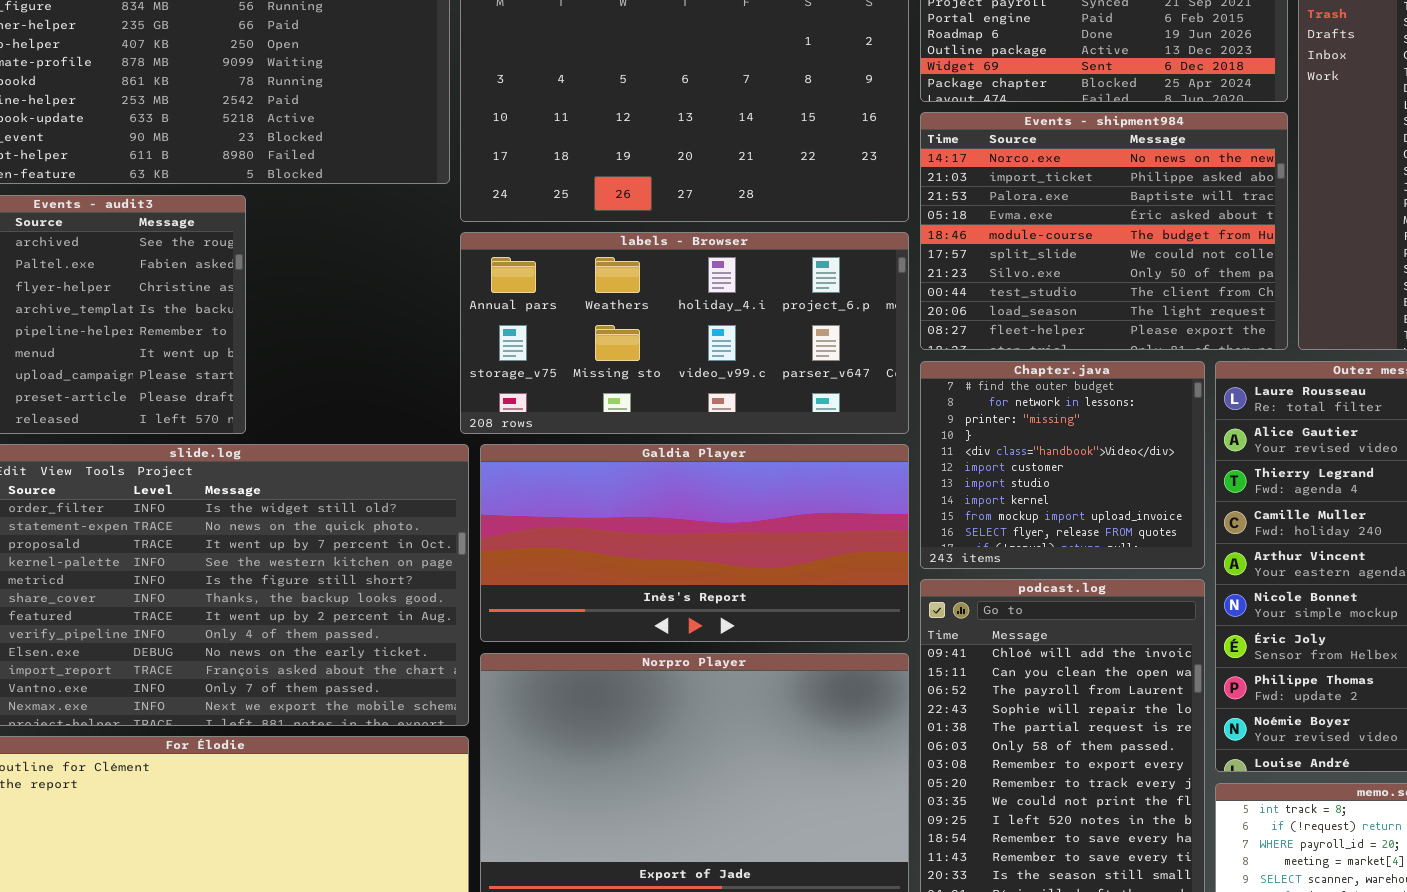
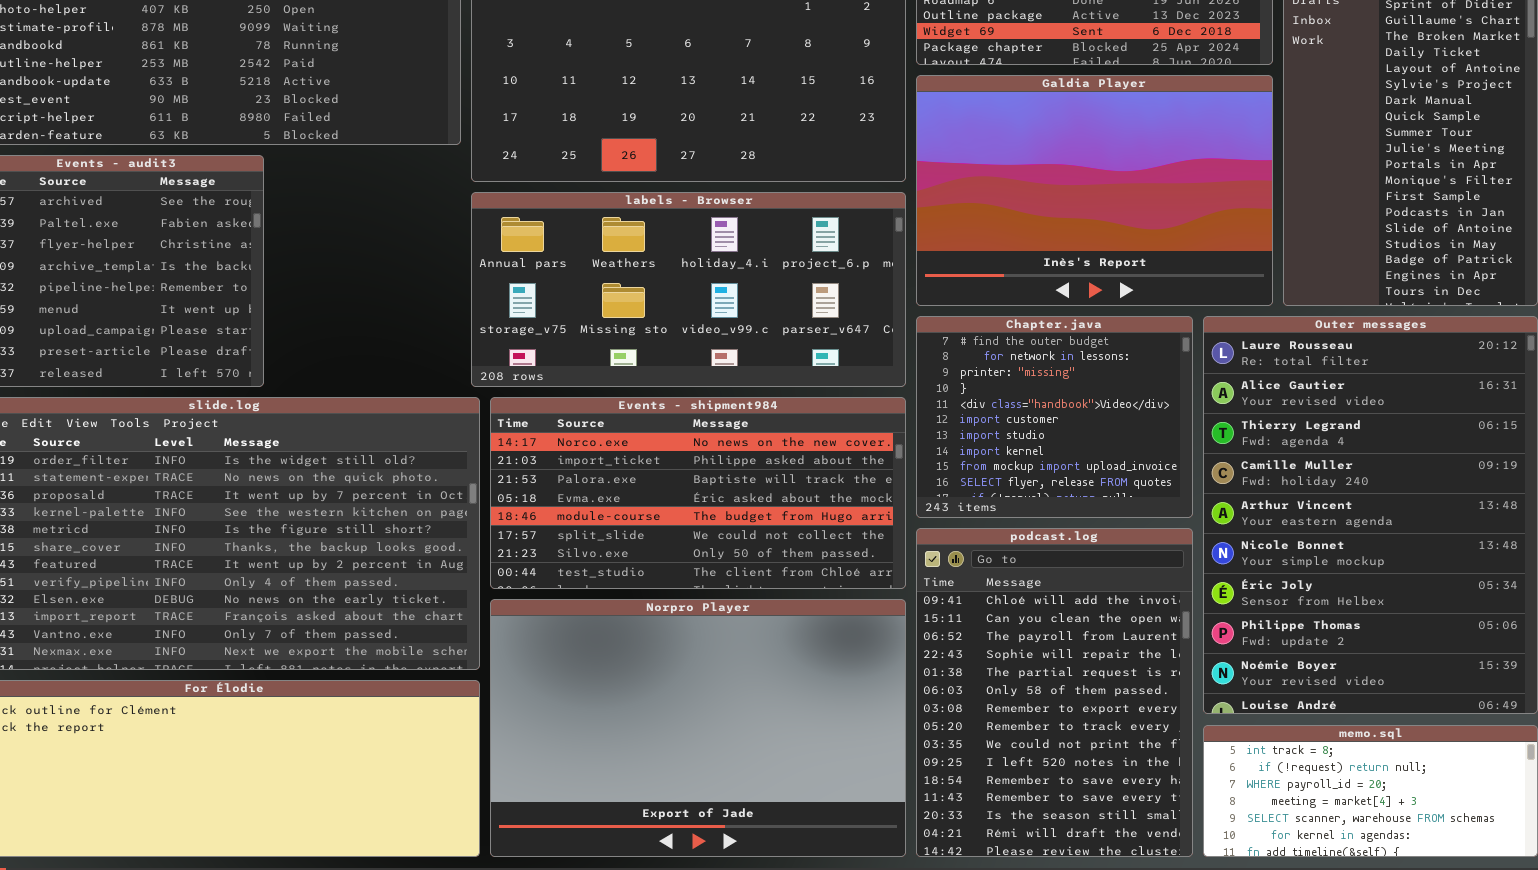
Events - shipment984: [920,112,1288,350] -> [490,397,906,589], moved, resized
Galdia Player: [480,444,909,642] -> [916,75,1273,306], moved, resized

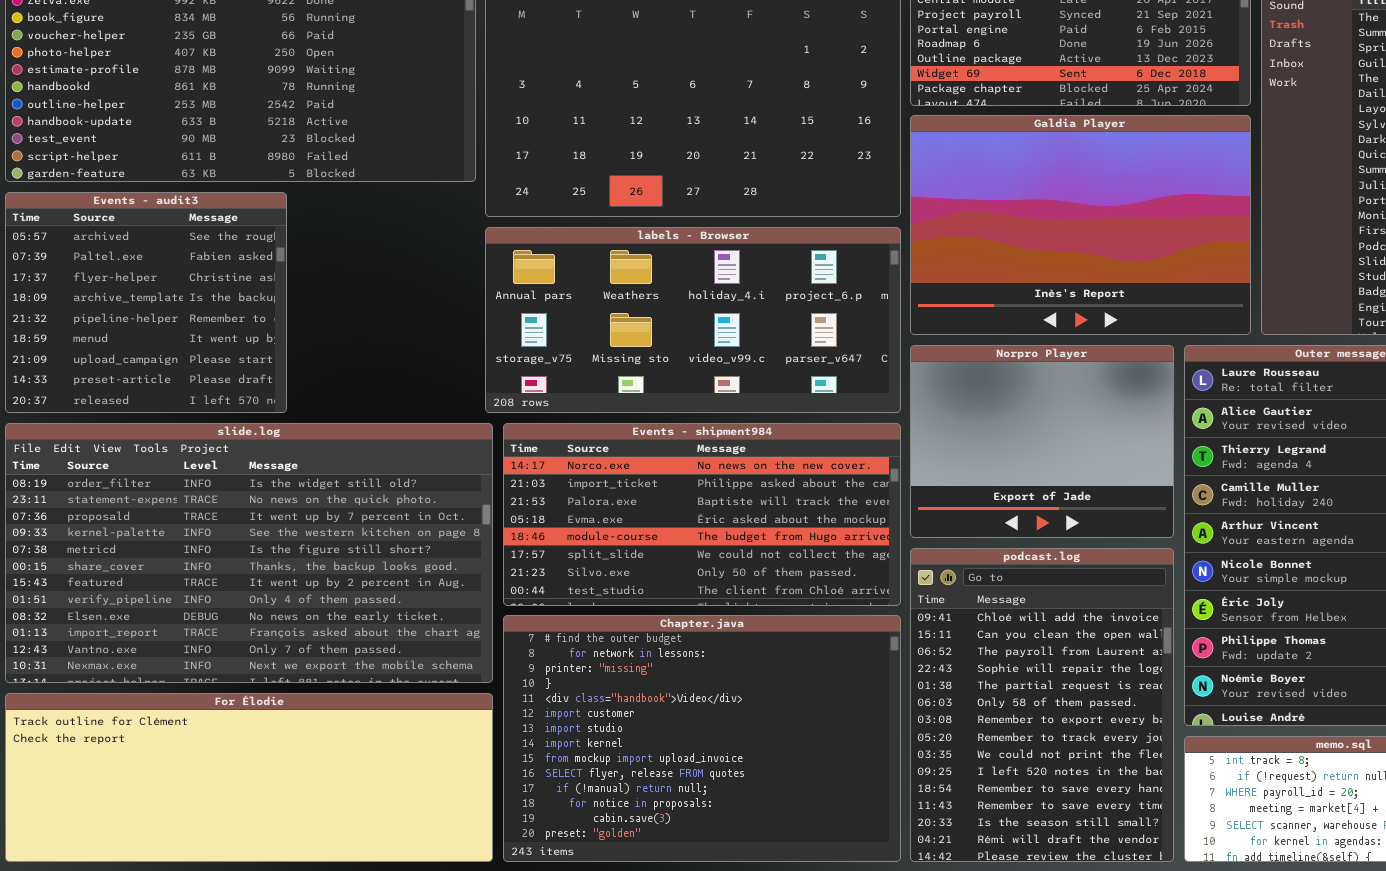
Chapter.java: [916,316,1193,518] -> [503,615,901,862], moved, resized
Norpro Player: [490,599,906,857] -> [910,345,1174,538], moved, resized

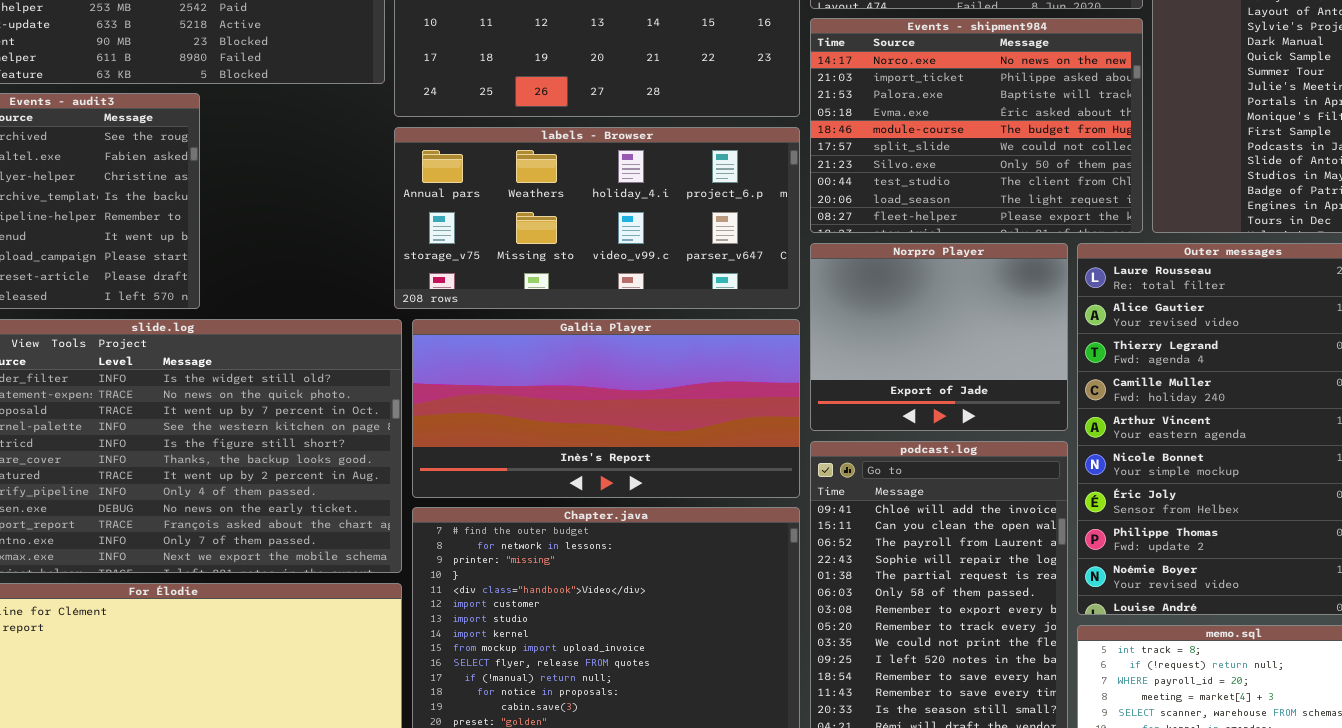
Galdia Player: [910,115,1251,335] -> [412,319,800,498], moved, resized
Events - shipment984: [503,423,901,606] -> [810,18,1143,233], moved, resized

